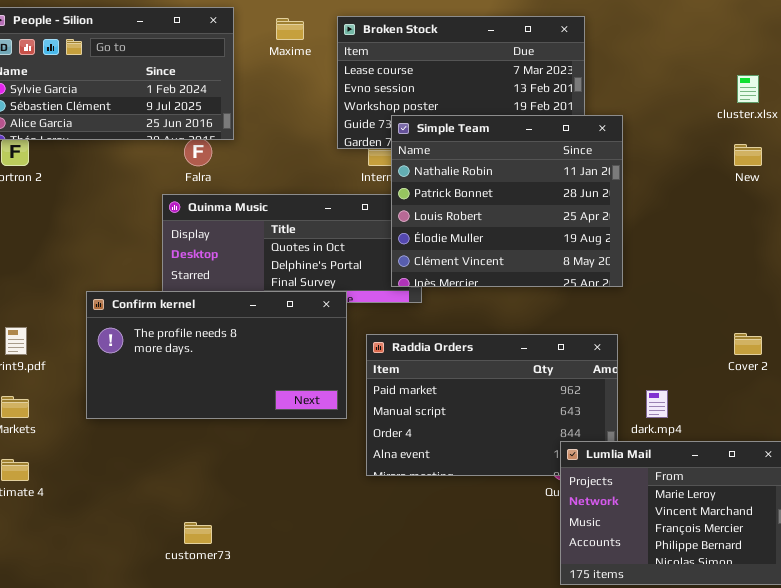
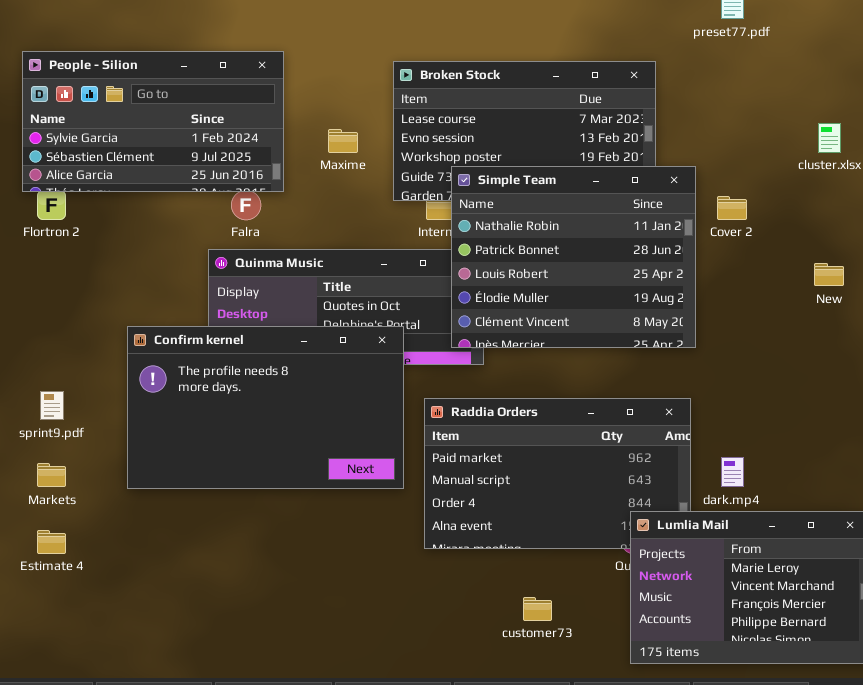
Maxime: [276,18,304,40] -> [328,129,358,153], moved
New: [734,144,762,166] -> [814,263,844,286], moved
Confirm kernel: [86,291,347,419] -> [127,326,404,489], resized
Cover 2: [734,333,762,355] -> [717,196,747,220], moved
customer73: [184,522,212,544] -> [523,597,552,621], moved

